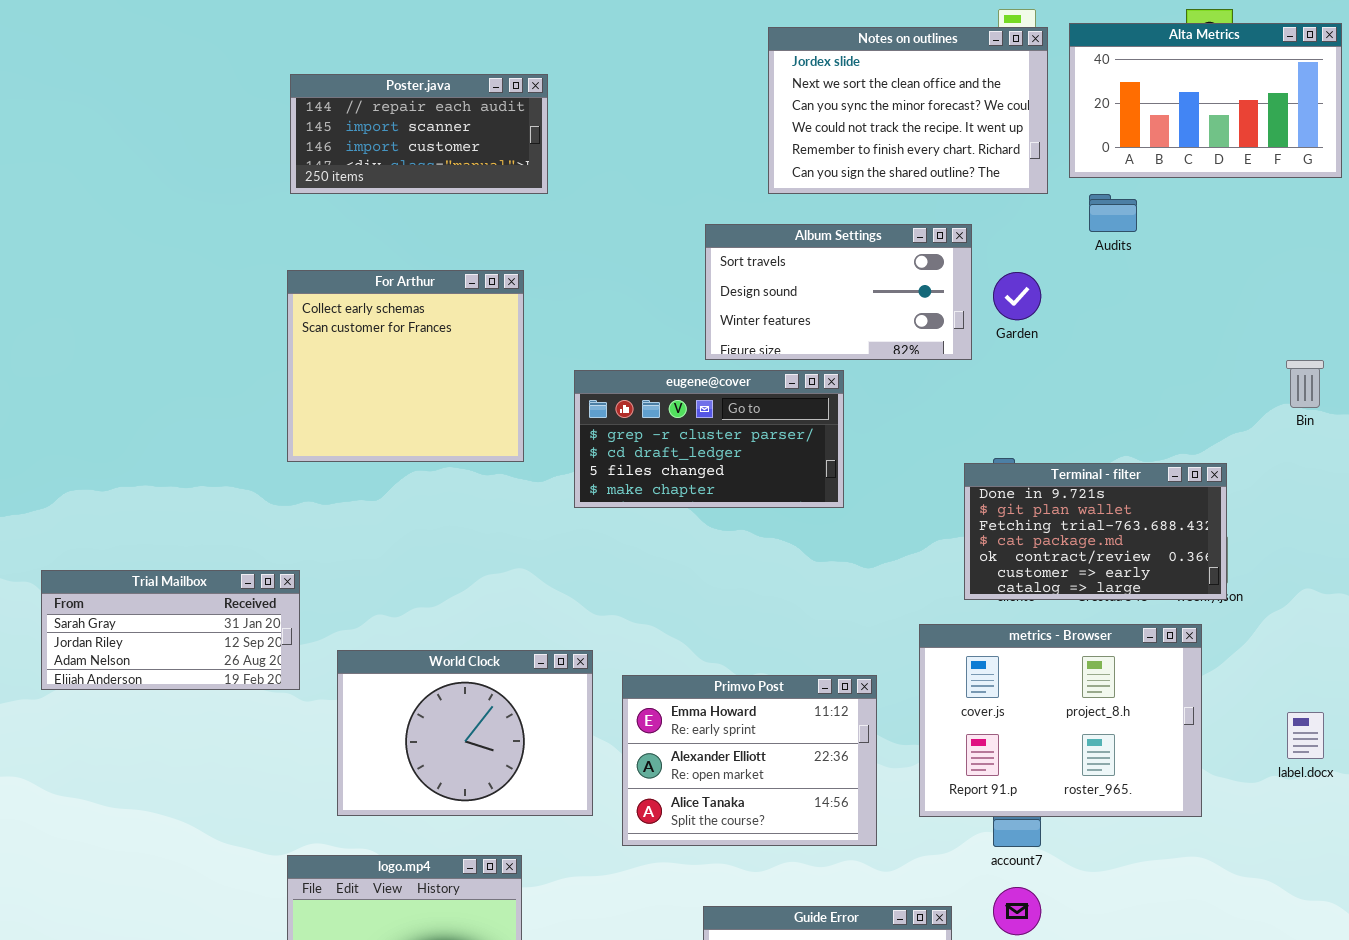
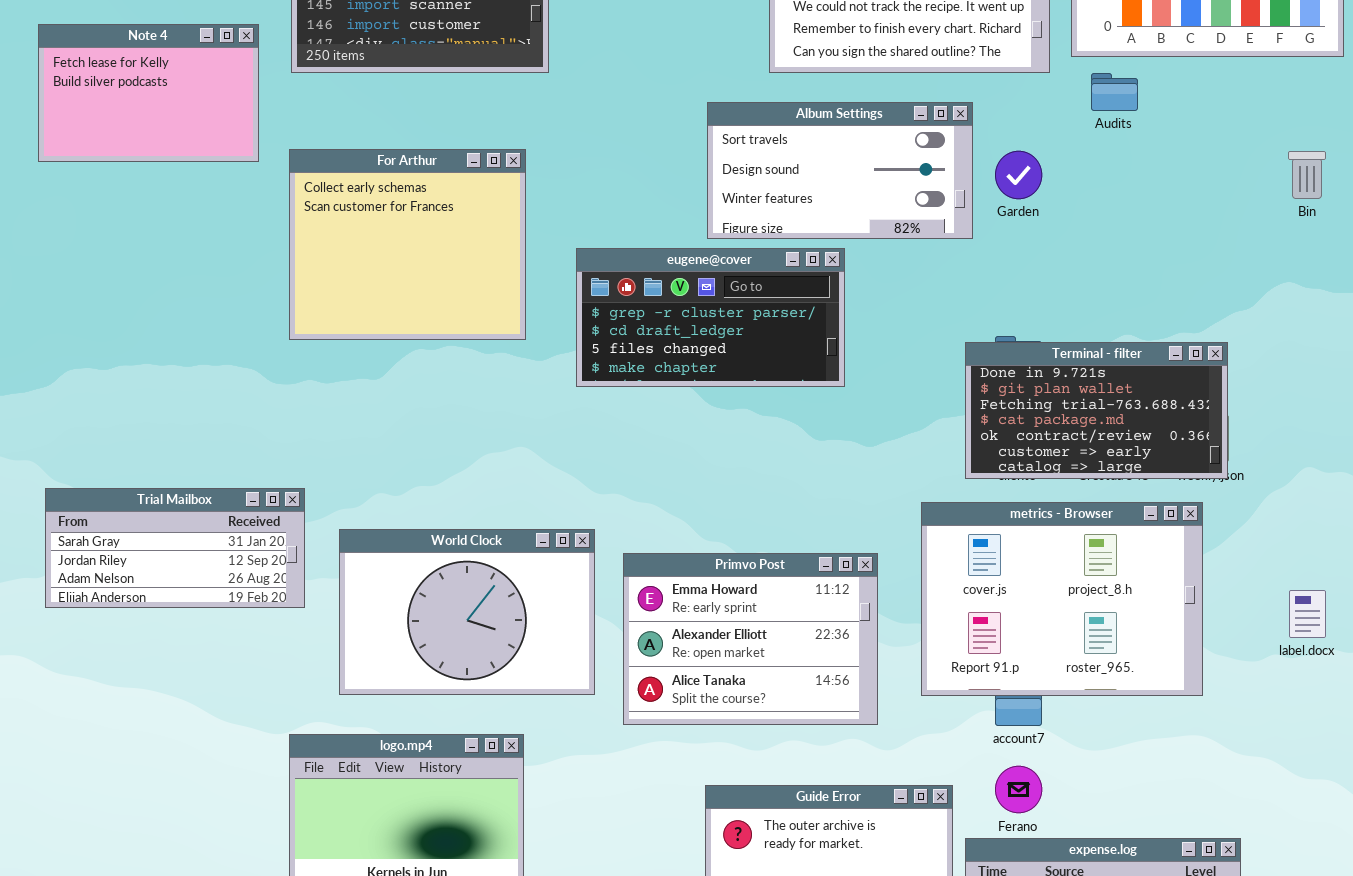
Note 4: none -> [38,24,259,162], opened
Bin: [1286,360,1324,408] -> [1288,151,1326,199], moved
Trial Mailbox: [41,570,300,690] -> [45,488,305,608], moved

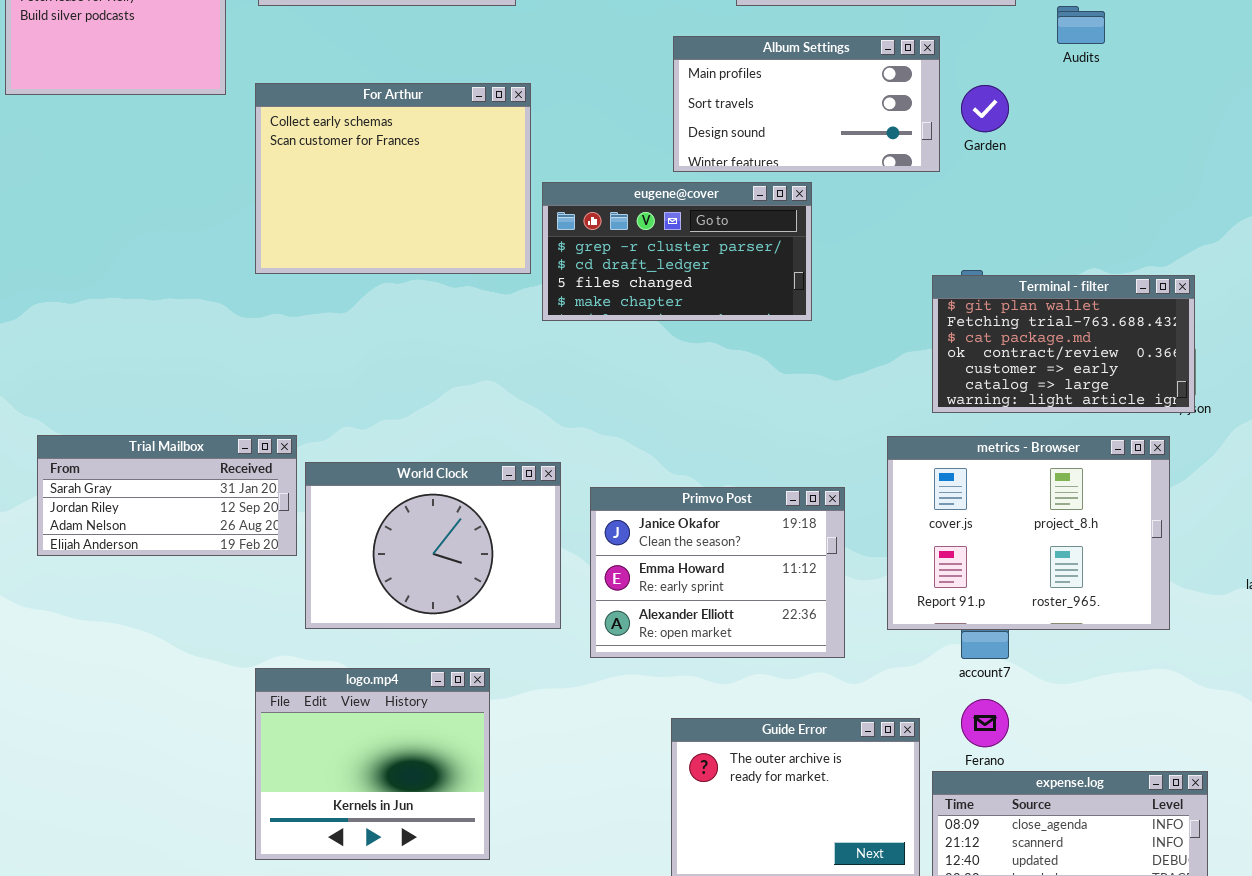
Album Settings: [707,102,973,239] -> [673,36,940,172], scrolled up 1 row
For Arthur: [289,149,526,340] -> [255,83,531,274], resized
Terminal - filter: [965,342,1228,479] -> [932,275,1195,413], scrolled down 1 row
Trial Mailbox: [45,488,305,608] -> [37,435,297,556], moved
Primvo Post: [623,553,878,725] -> [590,487,845,658], scrolled up 1 row

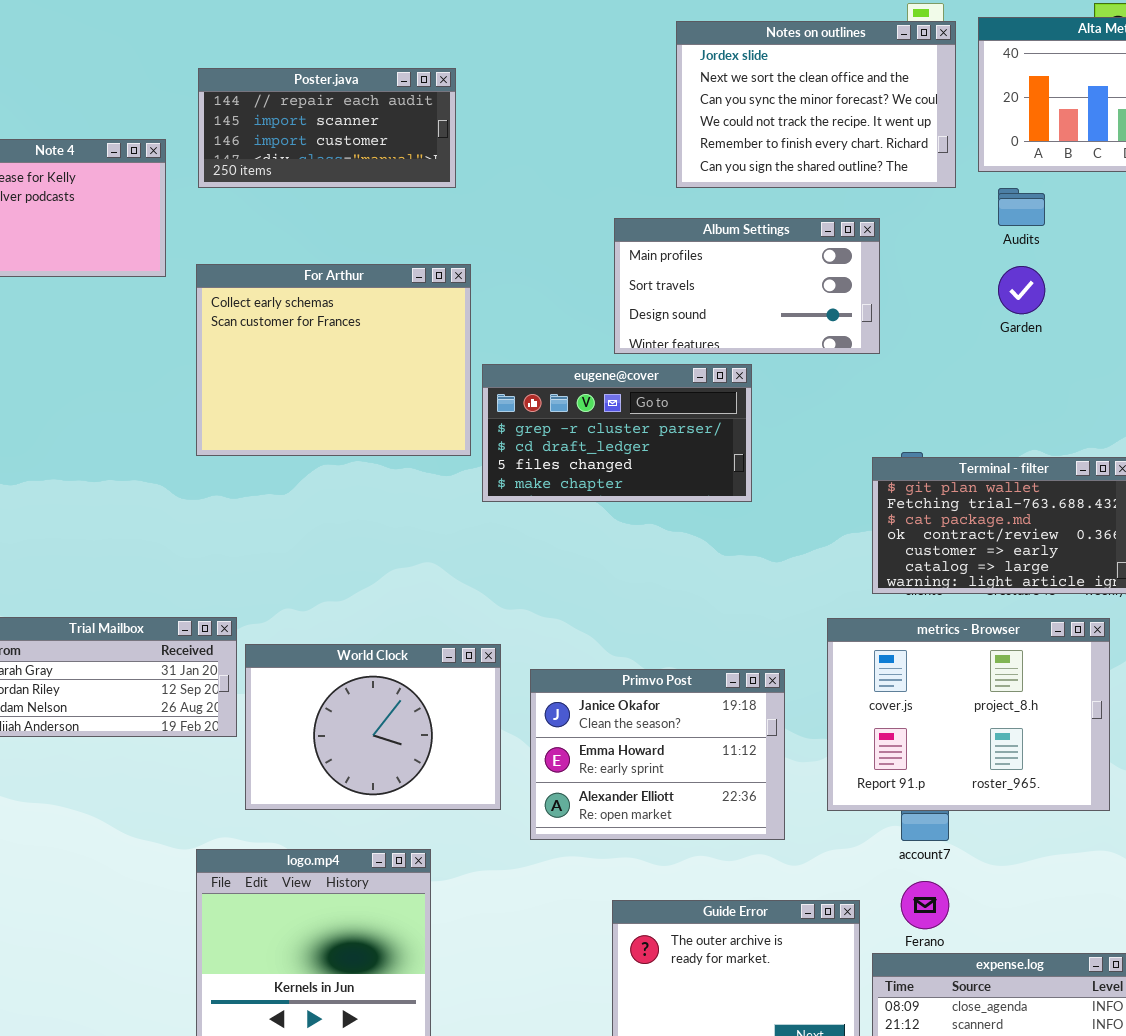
Garden: [961,85,1009,132] -> [998,266,1045,314], moved

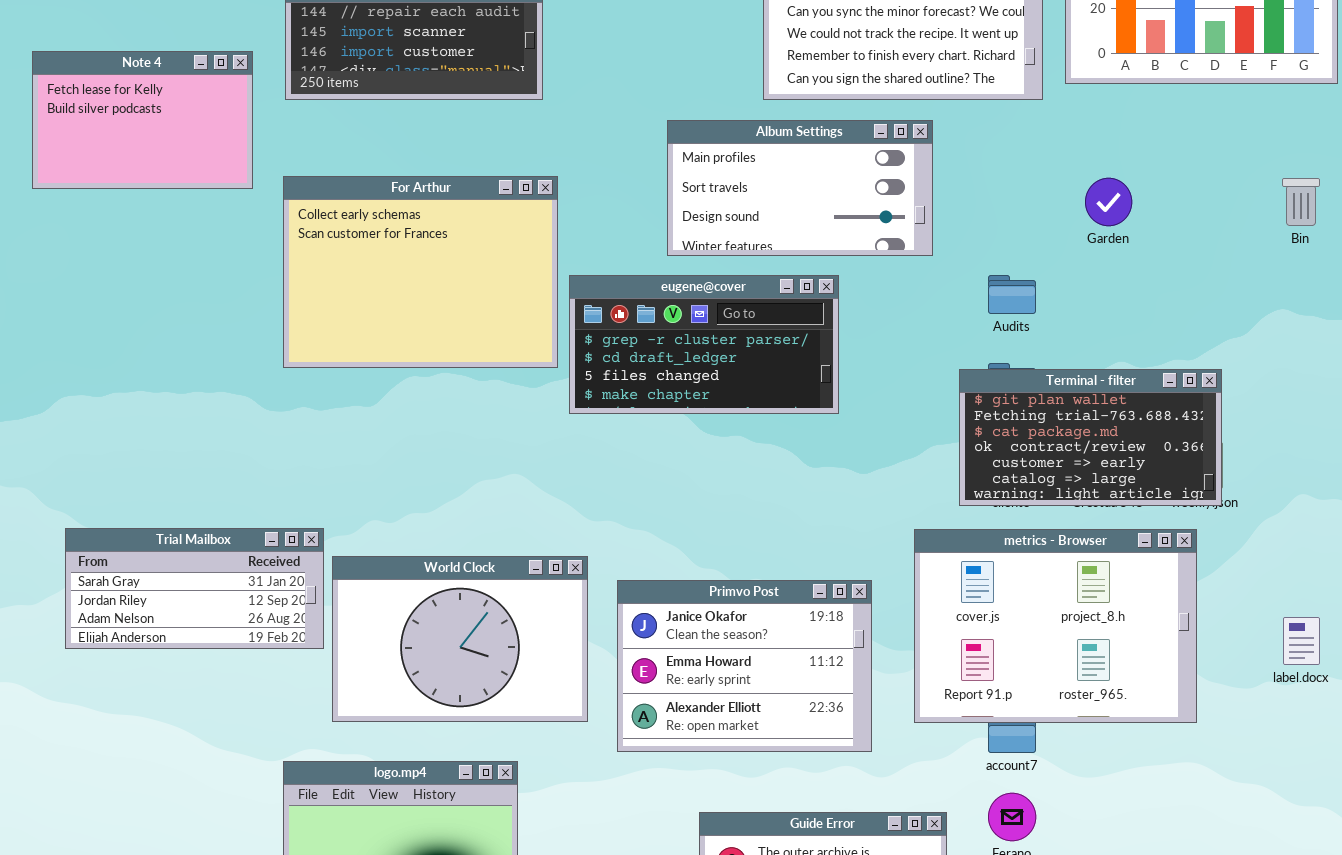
Audits: [998,188,1045,226] -> [988,275,1036,314], moved
Album Settings: [614,218,880,354] -> [667,120,933,256], moved

